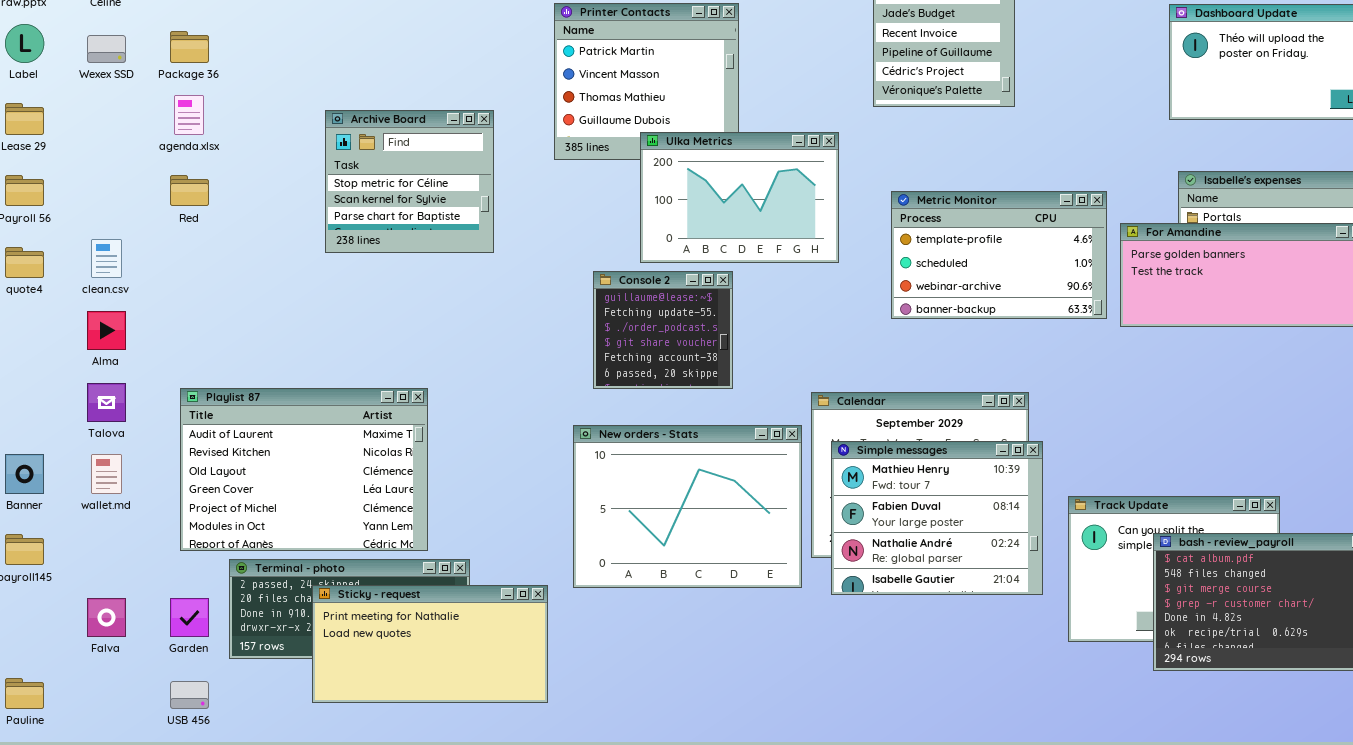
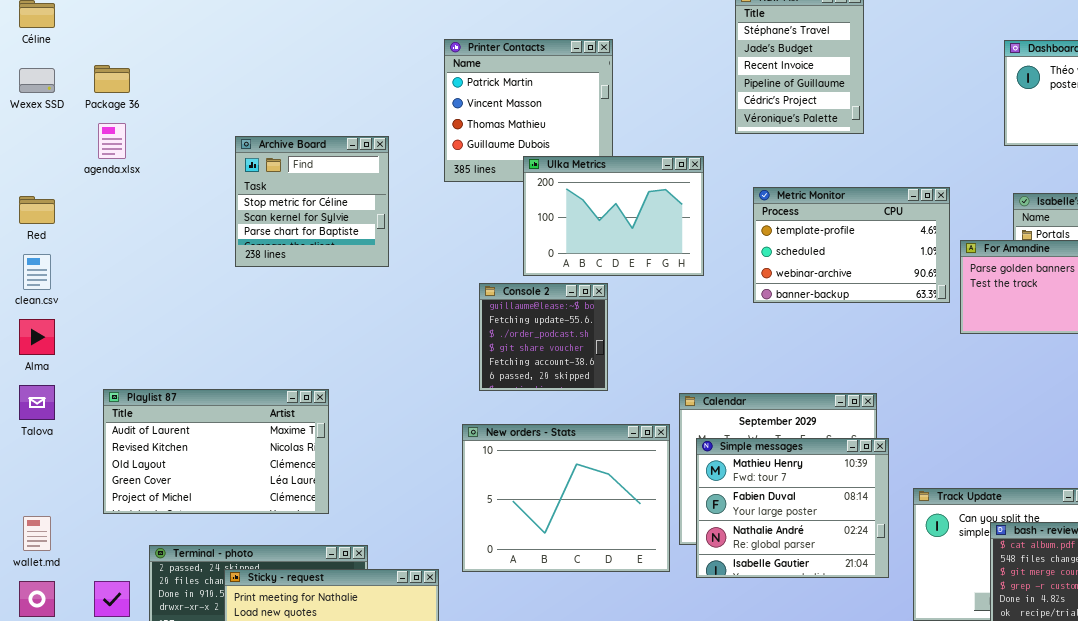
Red: [170,175,209,206] -> [19,196,55,224], moved
Metric Monitor: [891,191,1107,319] -> [753,187,950,303], moved
Playlist 87: [180,388,428,551] -> [103,389,329,514], resized
wallet.md: [91,454,122,494] -> [23,516,51,551], moved

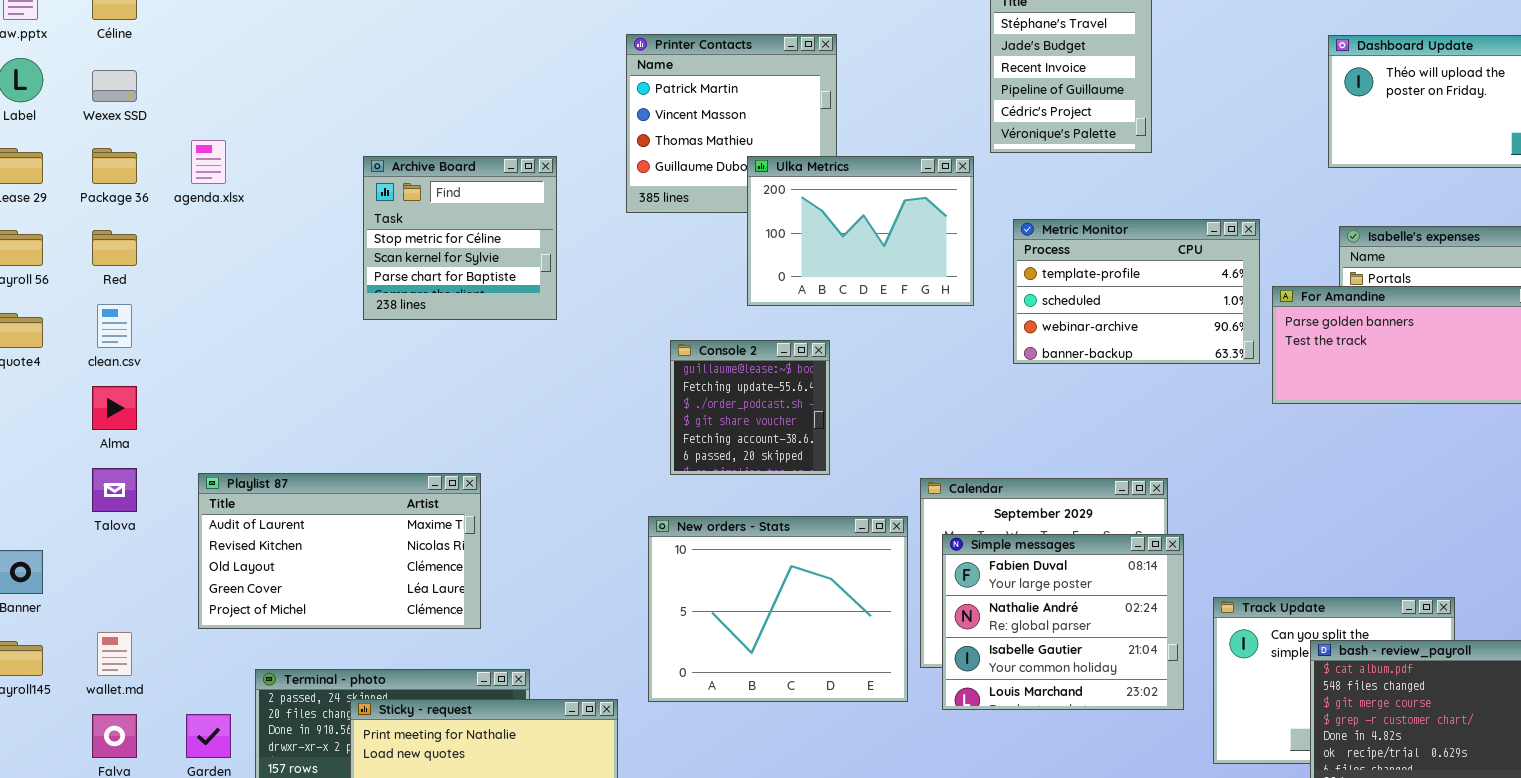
Package 36: [94,65,130,93] -> [92,148,137,184], moved
Ulka Metrics: [523,156,704,276] -> [747,156,974,306], moved
Simple messages: [696,438,889,578] -> [942,534,1184,710], scrolled down 1 row

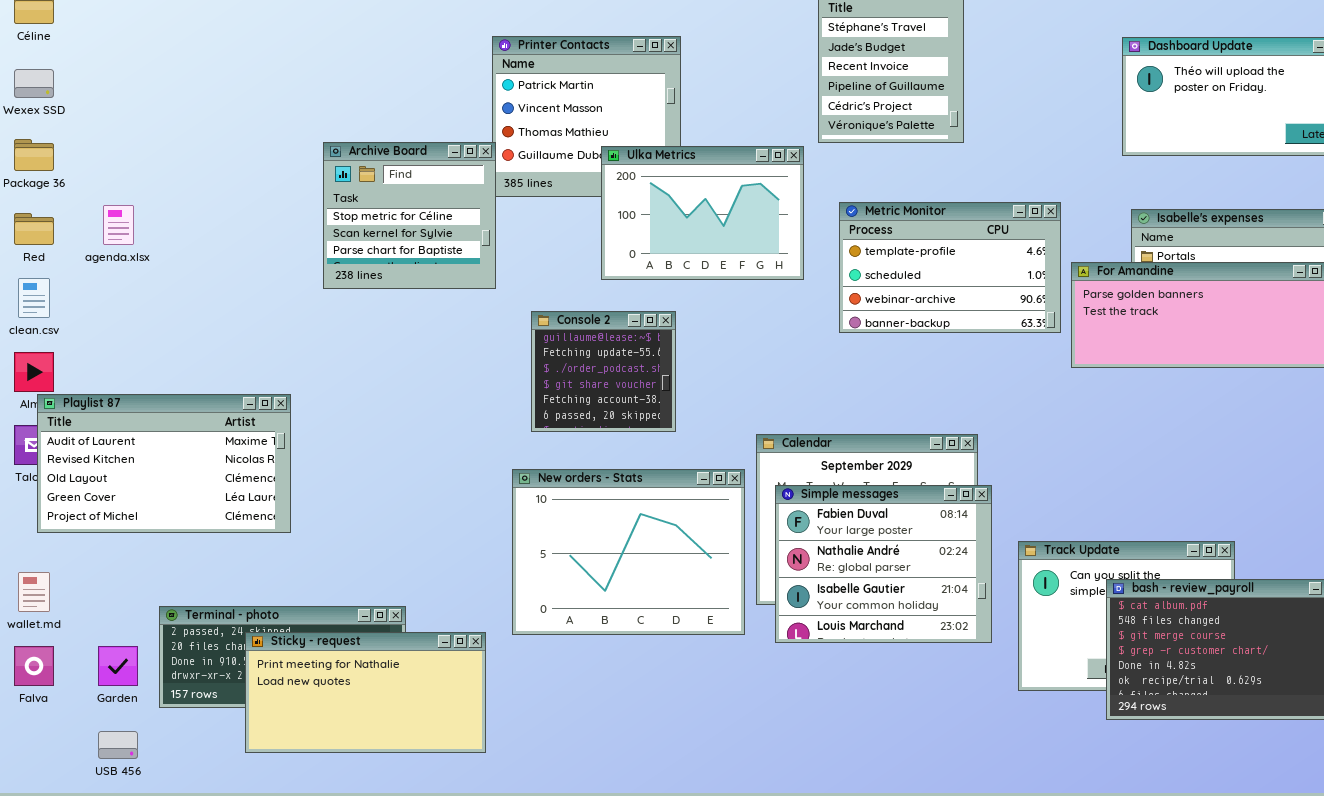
agenda.xlsx: [191,140,226,184] -> [103,205,134,245], moved
Archive Board: [363,156,557,320] -> [323,142,496,289], moved
Playlist 87: [198,473,481,629] -> [37,394,291,533], moved

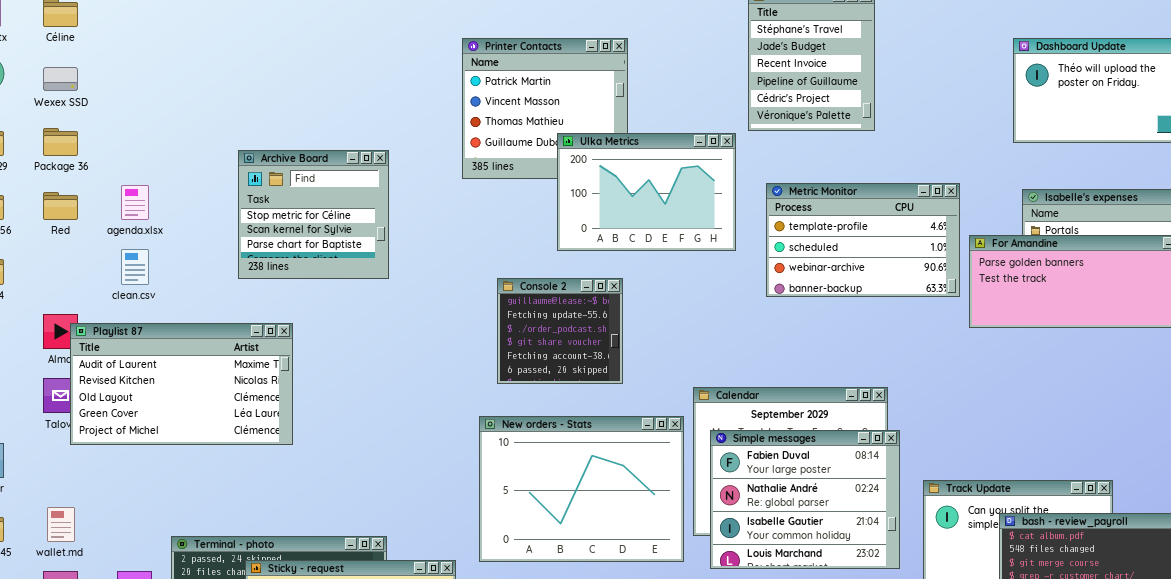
Archive Board: [323,142,496,289] -> [238,150,389,279], moved
clean.csv: [18,278,50,318] -> [121,249,149,285], moved
Playlist 87: [37,394,291,533] -> [70,323,293,445], moved

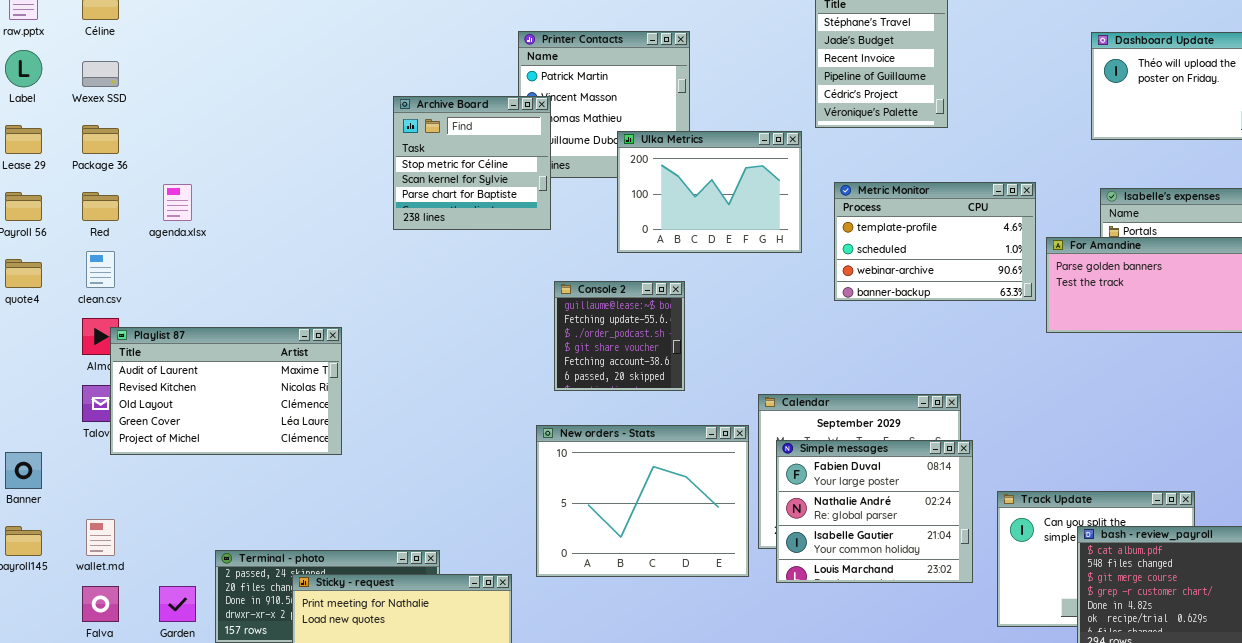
Archive Board: [238,150,389,279] -> [393,96,551,230], moved
clean.csv: [121,249,149,285] -> [86,251,115,288], moved

